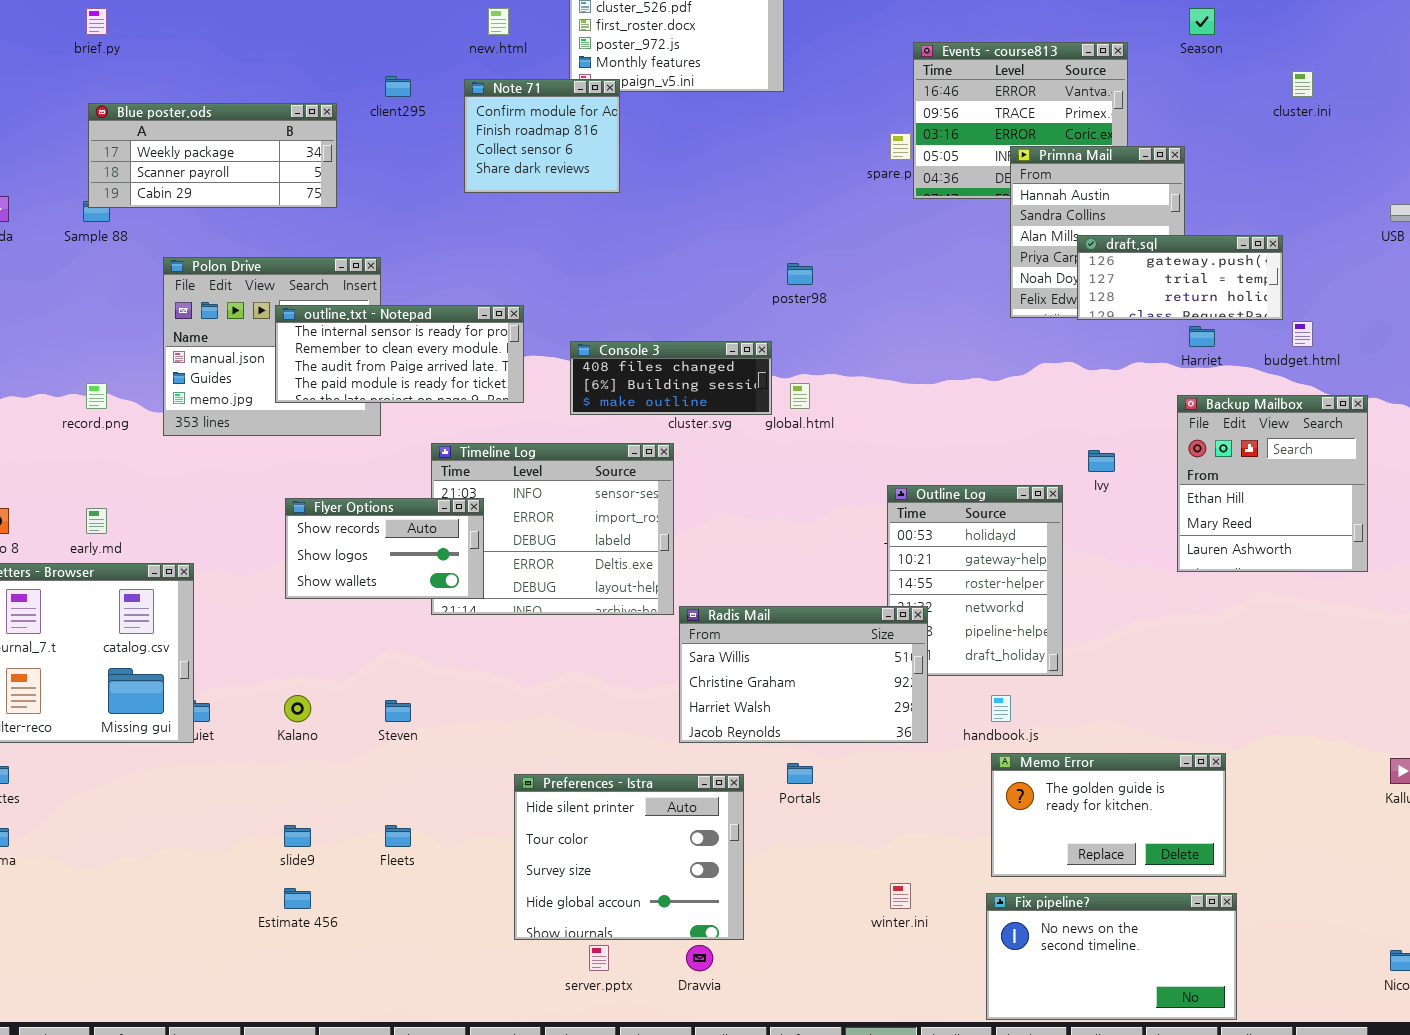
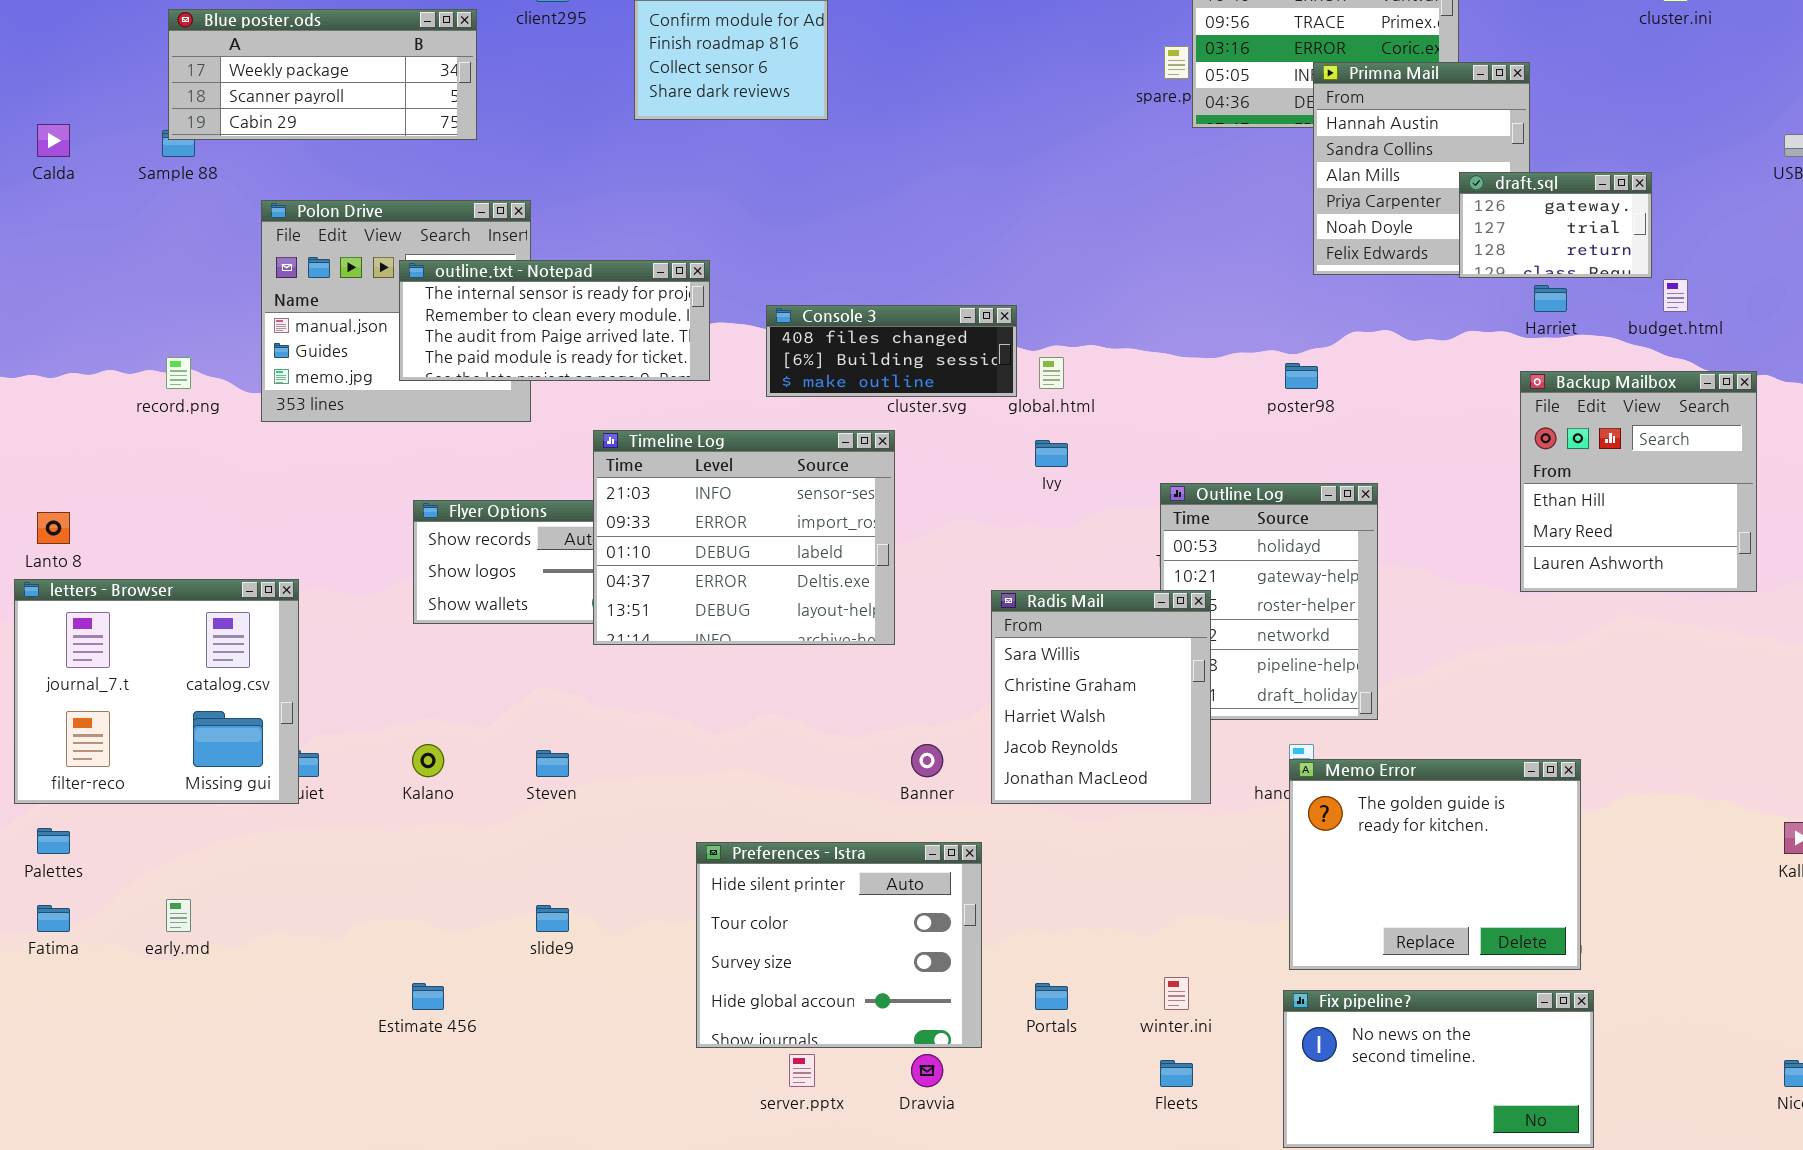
draft.sql: [1077,235,1283,320] -> [1459,172,1652,278], resized
poster98: [787,263,813,285] -> [1285,363,1318,389], moved
Timeline Log: [431,443,674,615] -> [593,430,895,645], raised
Ivy: [1088,450,1115,472] -> [1035,440,1068,467], moved
early.md: [86,508,107,534] -> [166,899,191,932], moved
Radis Mail: [679,606,928,743] -> [991,590,1211,804], resized
Memo Error: [991,753,1226,877] -> [1289,759,1581,970], resized
Portals: [787,763,813,784] -> [1035,983,1068,1010], moved
slide9: [284,825,311,847] -> [536,905,569,932], moved
Fleets: [385,825,411,847] -> [1160,1060,1193,1087], moved

